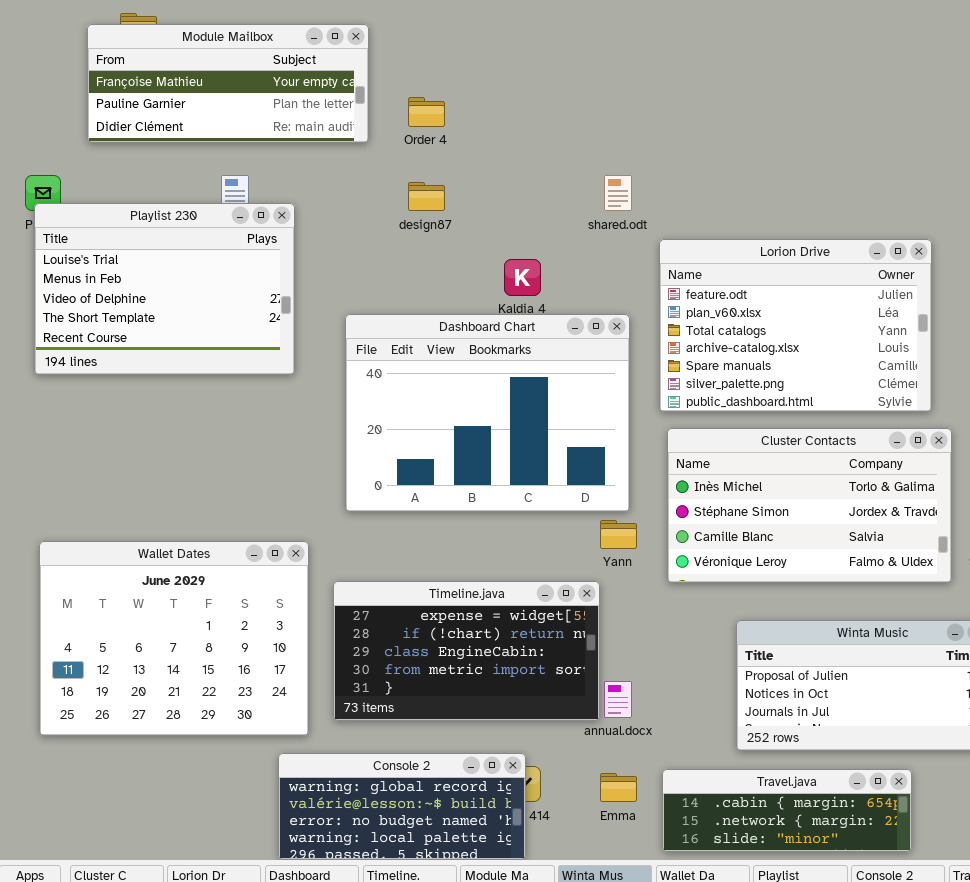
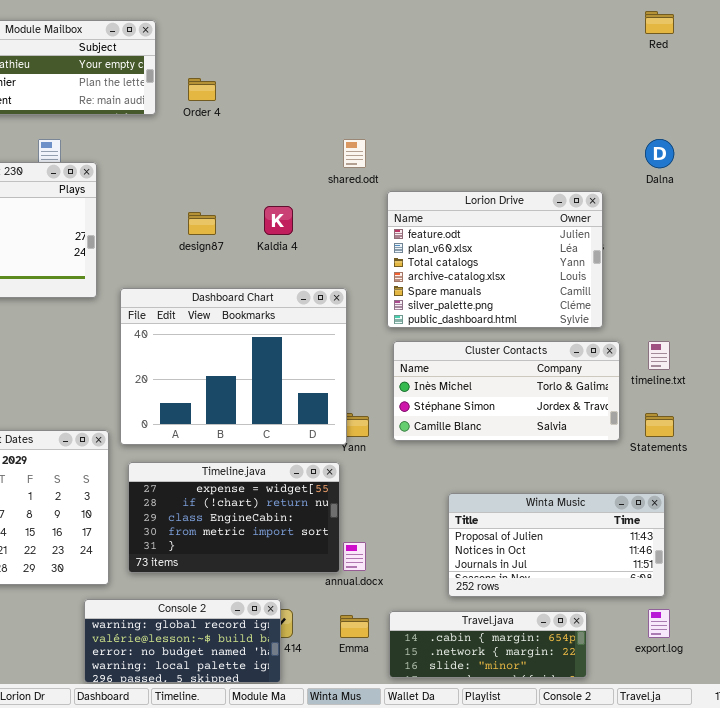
design87: [408,182,445,211] -> [188,212,216,235], moved
Dashboard Chart: [345,314,630,512] -> [120,288,347,445], moved
Cluster Contacts: [667,428,952,583] -> [393,341,620,441], resized

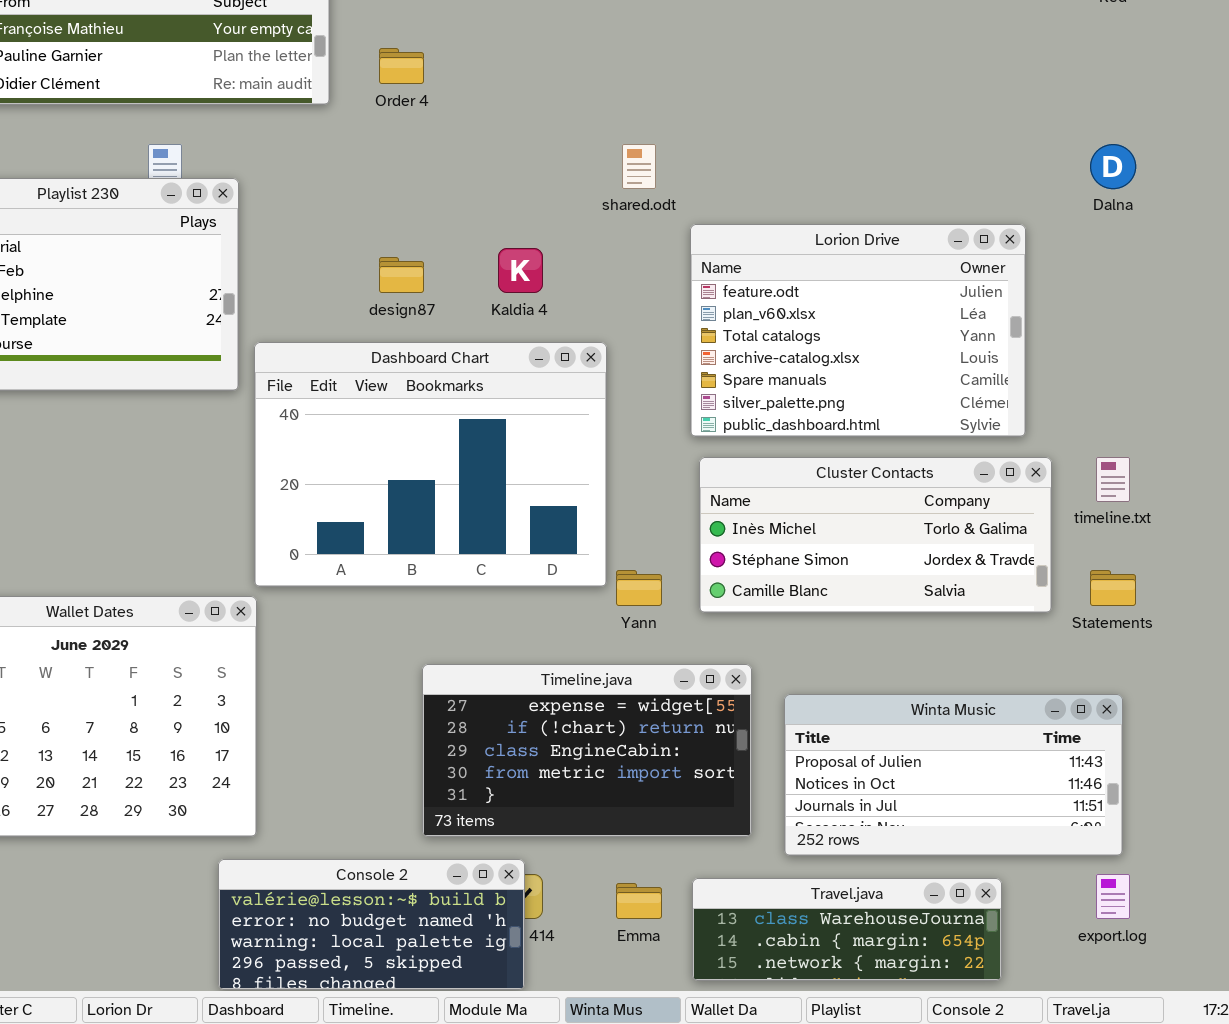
Dashboard Chart: [120,288,347,445] -> [254,342,607,587], moved
Timeline.java: [128,462,340,573] -> [422,664,752,837], moved
Console 2: [84,599,281,683] -> [218,859,525,990], scrolled down 1 row
Travel.java: [389,611,587,678] -> [692,878,1002,981], scrolled up 1 row

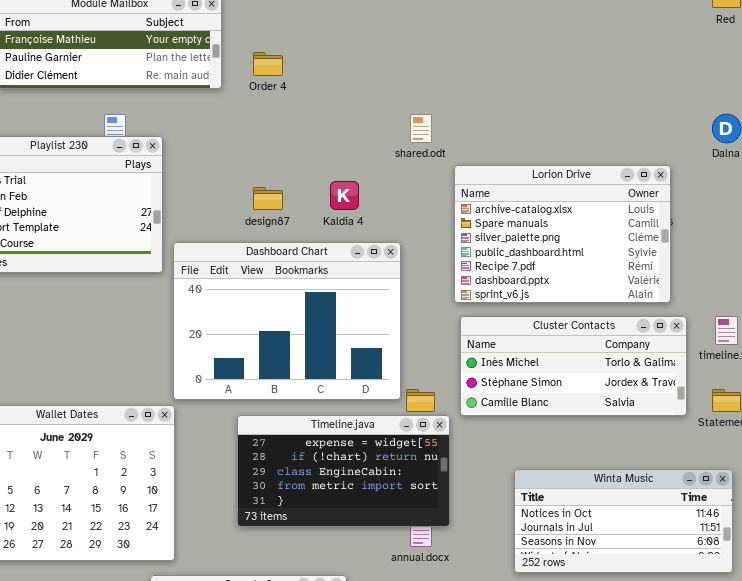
Lorion Drive: [690,224,1026,437] -> [454,165,671,303], scrolled down 3 rows
Timeline.java: [422,664,752,837] -> [237,415,450,527], moved
Winta Music: [784,694,1123,856] -> [514,469,733,573], scrolled down 1 row

